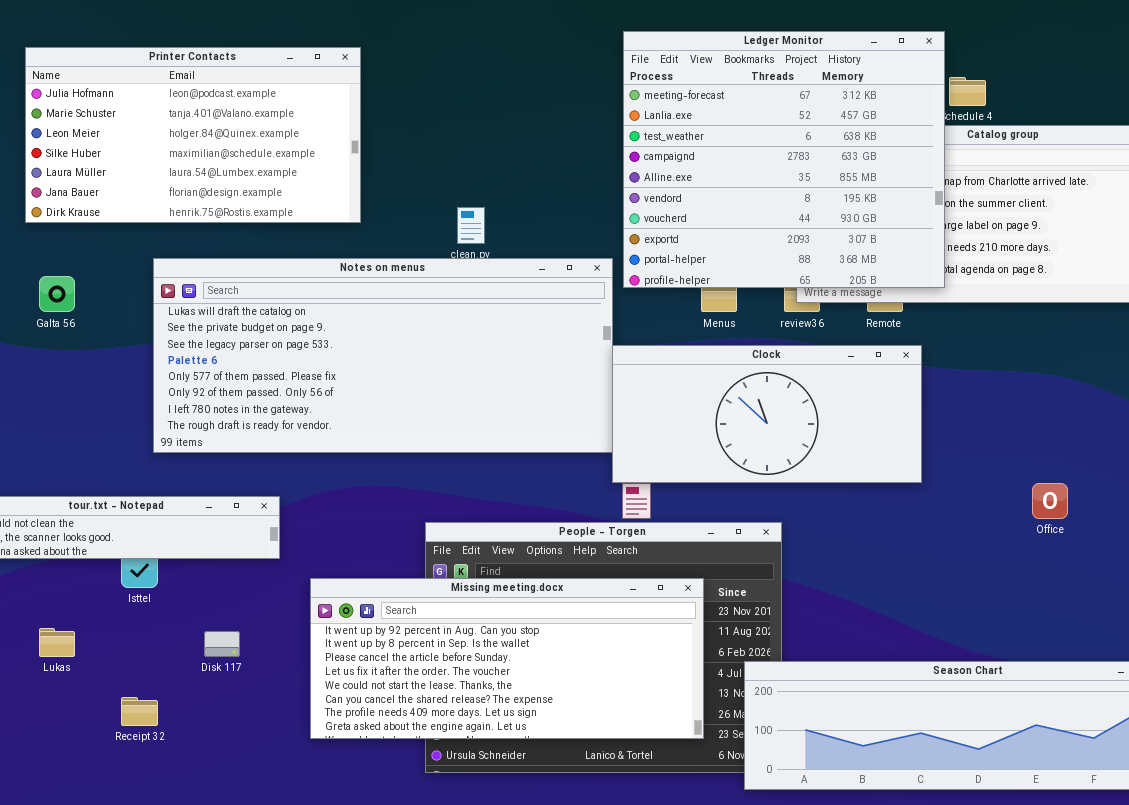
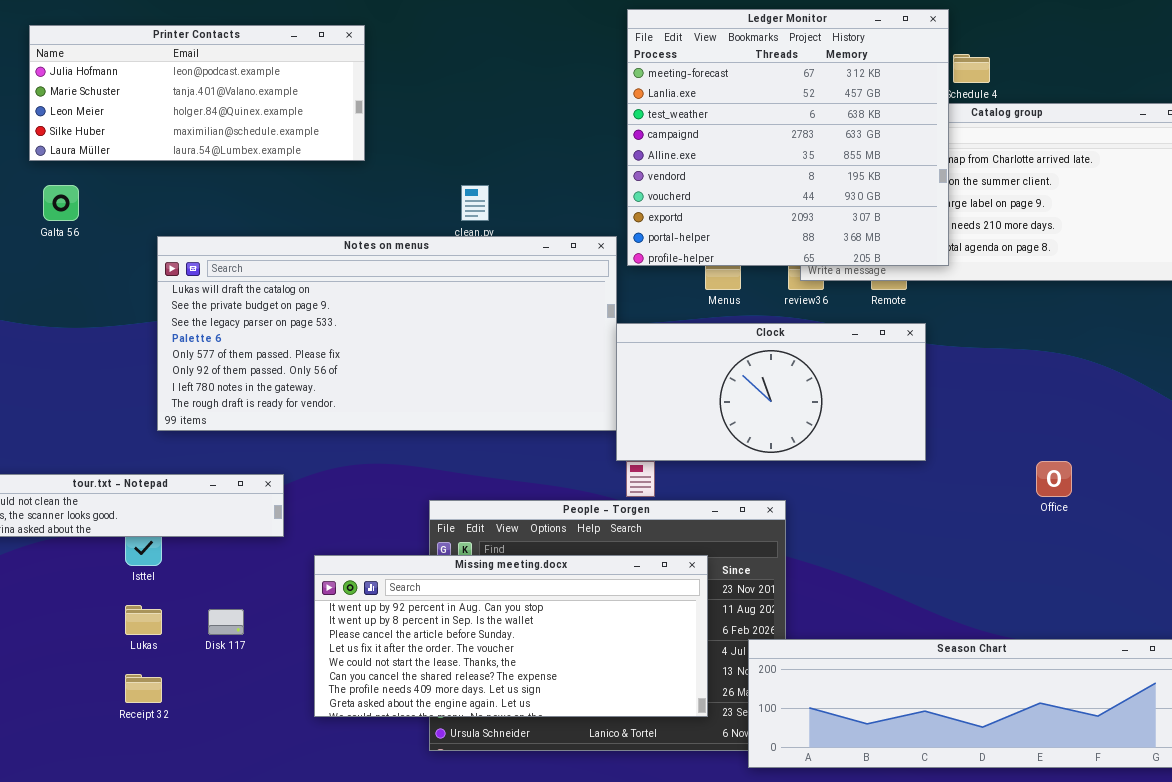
Printer Contacts: [25,47,361,223] -> [29,25,365,161], resized
Galta 56: [39,276,75,312] -> [43,185,79,221], moved
Lukas: [39,628,75,657] -> [125,605,162,635], moved

